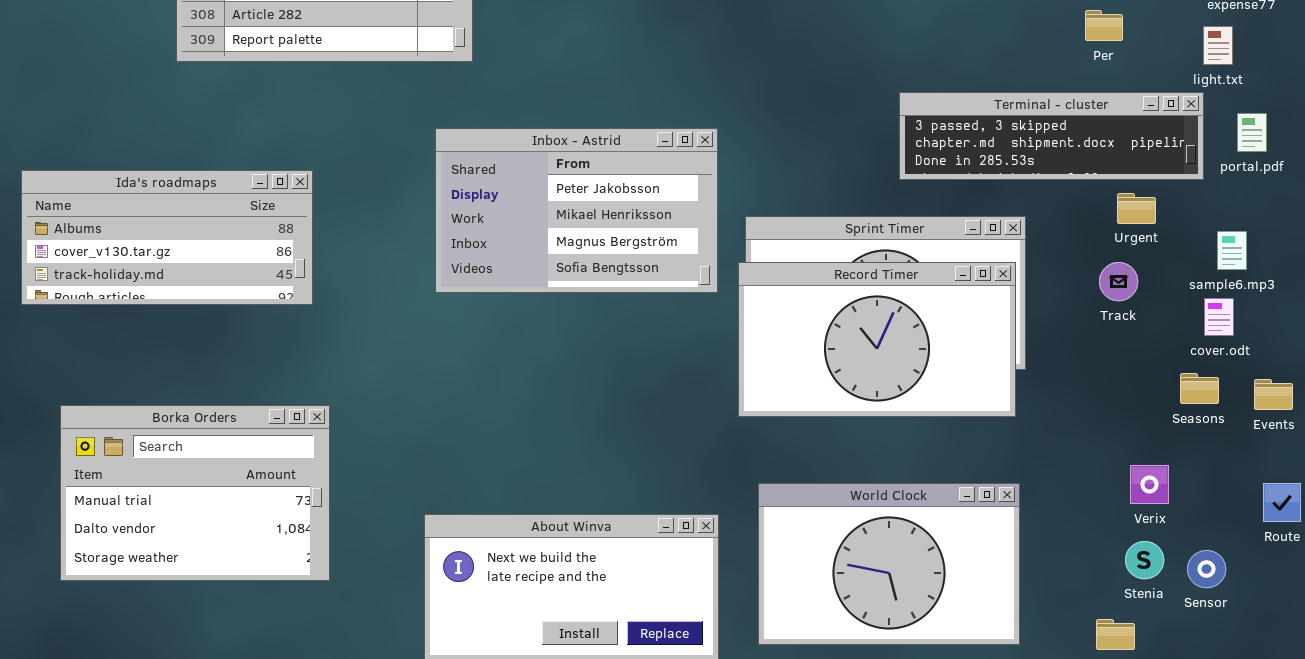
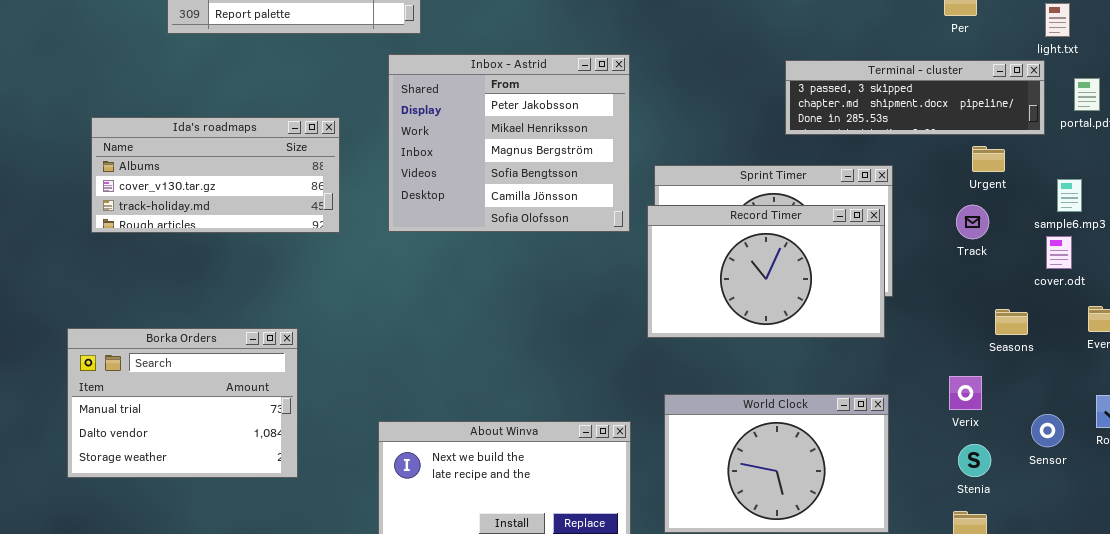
Inbox - Astrid: [435,128,718,293] -> [388,54,630,232], resized
Ida's roadmaps: [21,170,313,305] -> [91,117,340,233], moved
Seasons: [1180,373,1219,404] -> [995,309,1028,335], moved
Verix: [1130,465,1169,504] -> [949,376,982,410], moved
Stenia: [1125,541,1164,579] -> [958,444,991,477], moved
Sensor: [1187,550,1226,588] -> [1031,414,1064,447], moved

